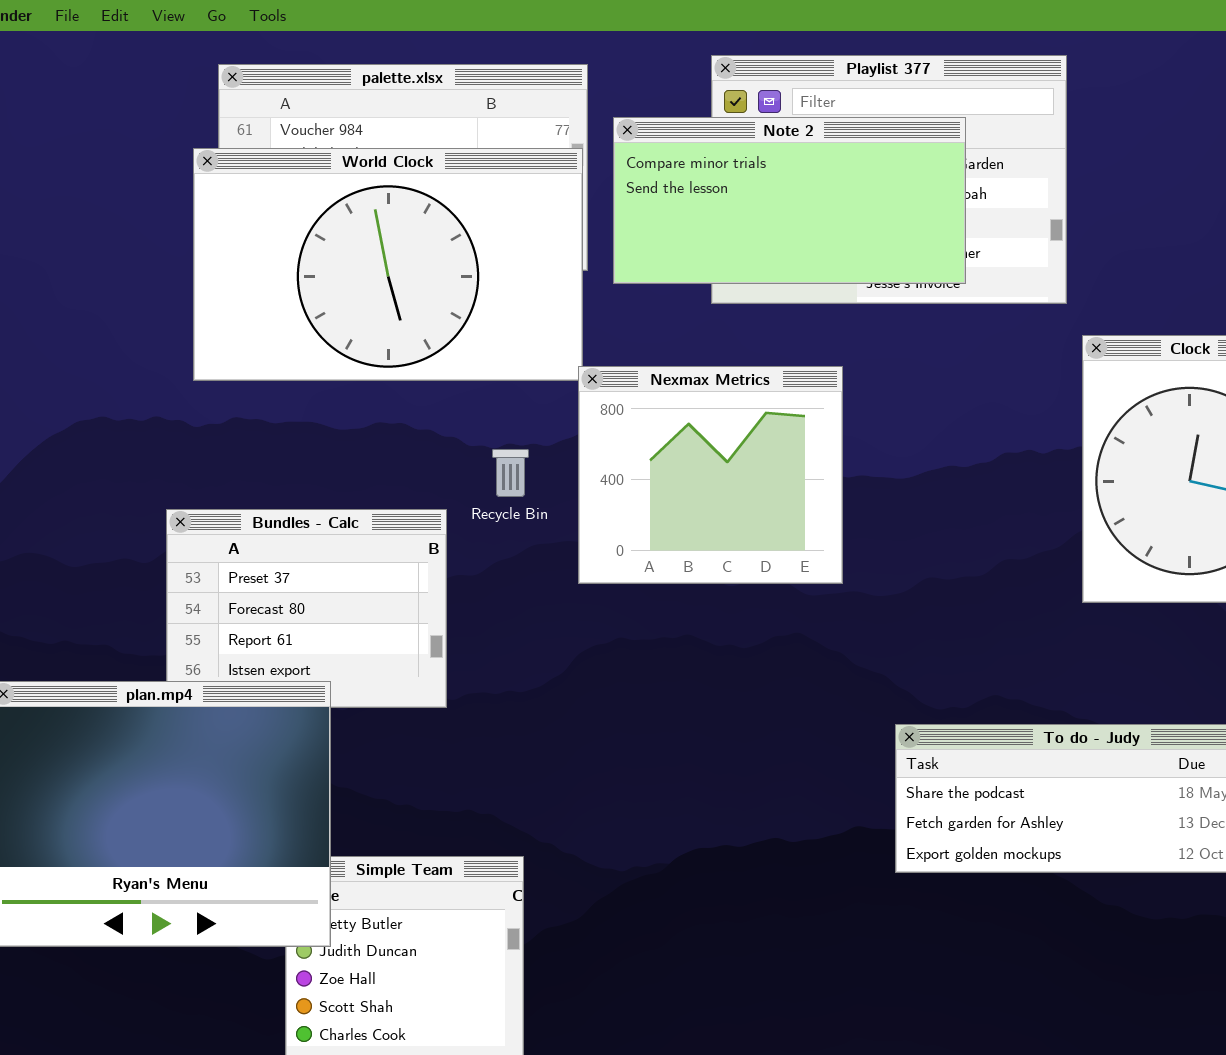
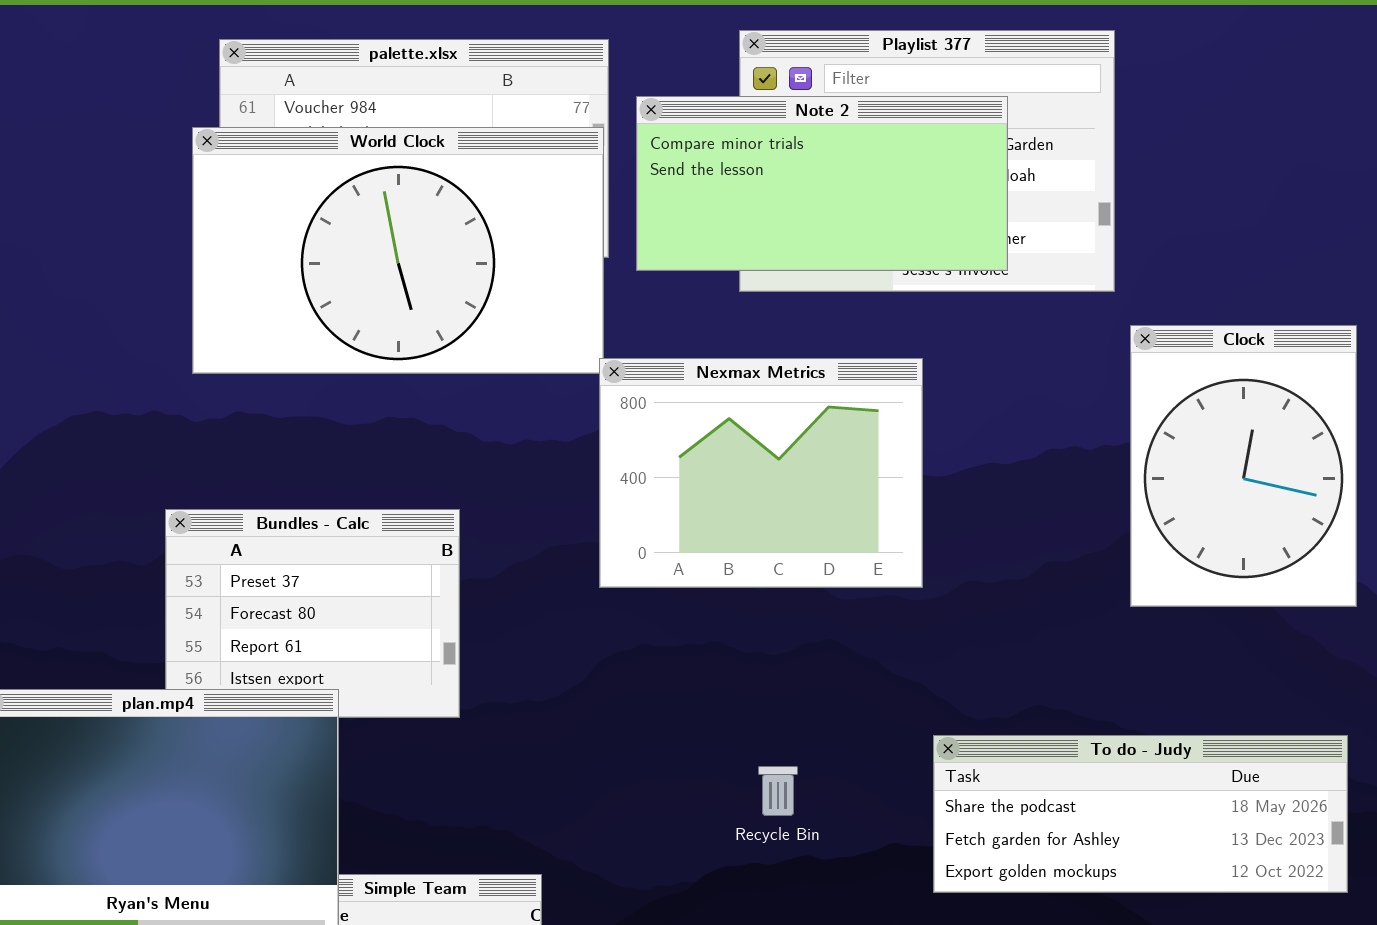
Nexmax Metrics: [578,366,843,584] -> [599,358,923,588], resized
Recycle Bin: [492,449,529,497] -> [758,766,798,816], moved

